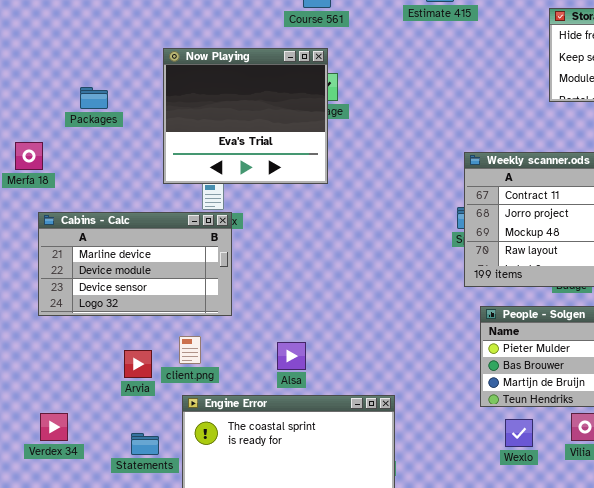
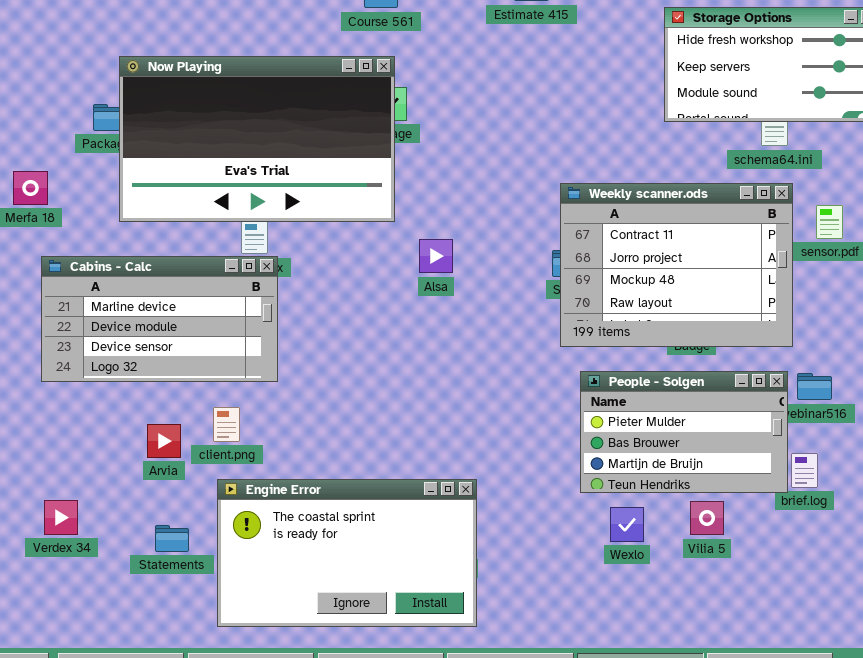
Now Playing: [163,48,328,184] -> [119,56,395,222], resized
Alsa: [277,342,306,370] -> [419,239,453,273], moved

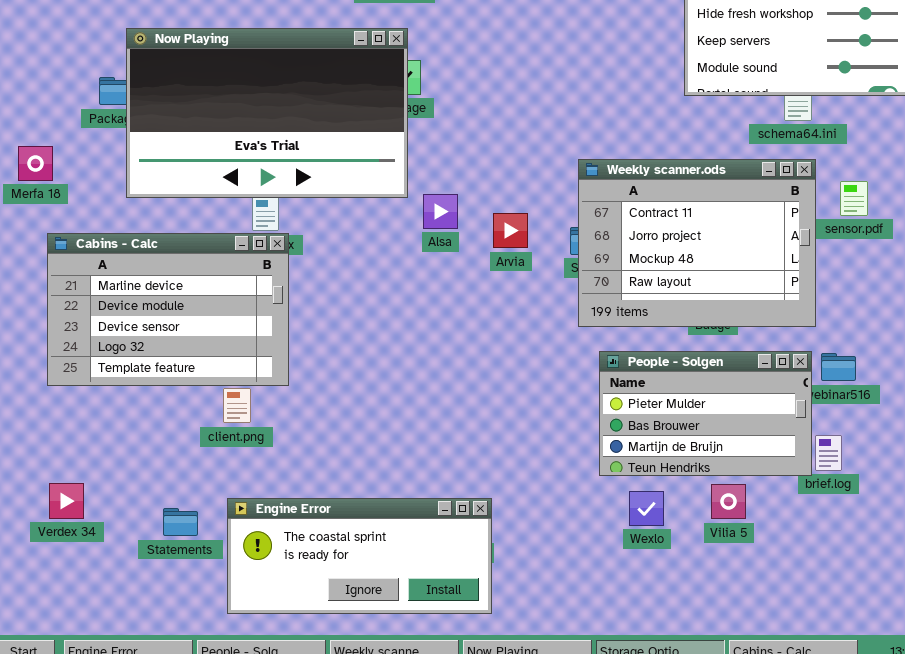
Alsa: [419,239,453,273] -> [423,194,458,229], moved
Cabins - Calc: [41,256,278,382] -> [47,233,289,386], resized
Arvia: [147,424,181,458] -> [493,213,528,248], moved
Engine Error: [217,479,477,627] -> [227,498,492,614], resized

